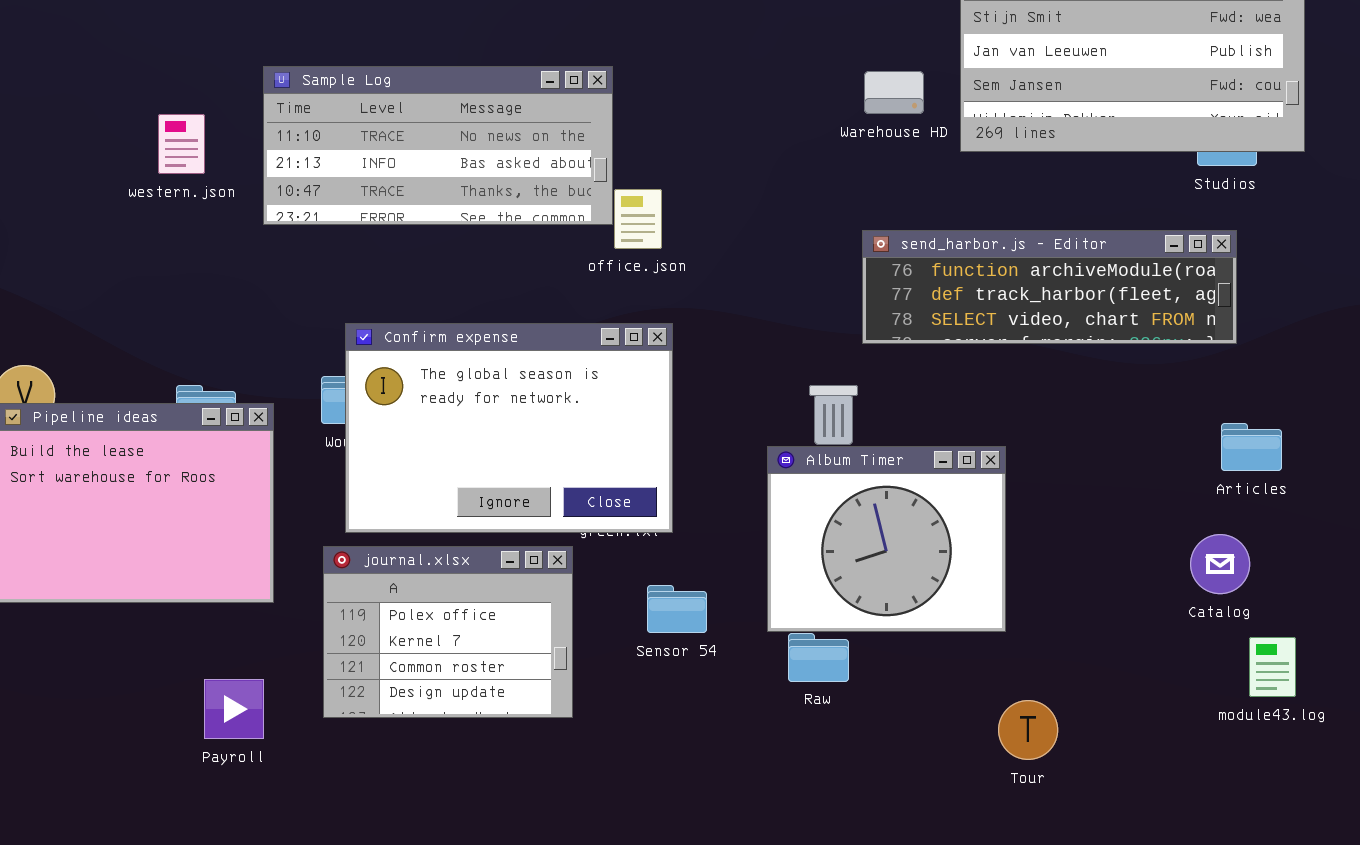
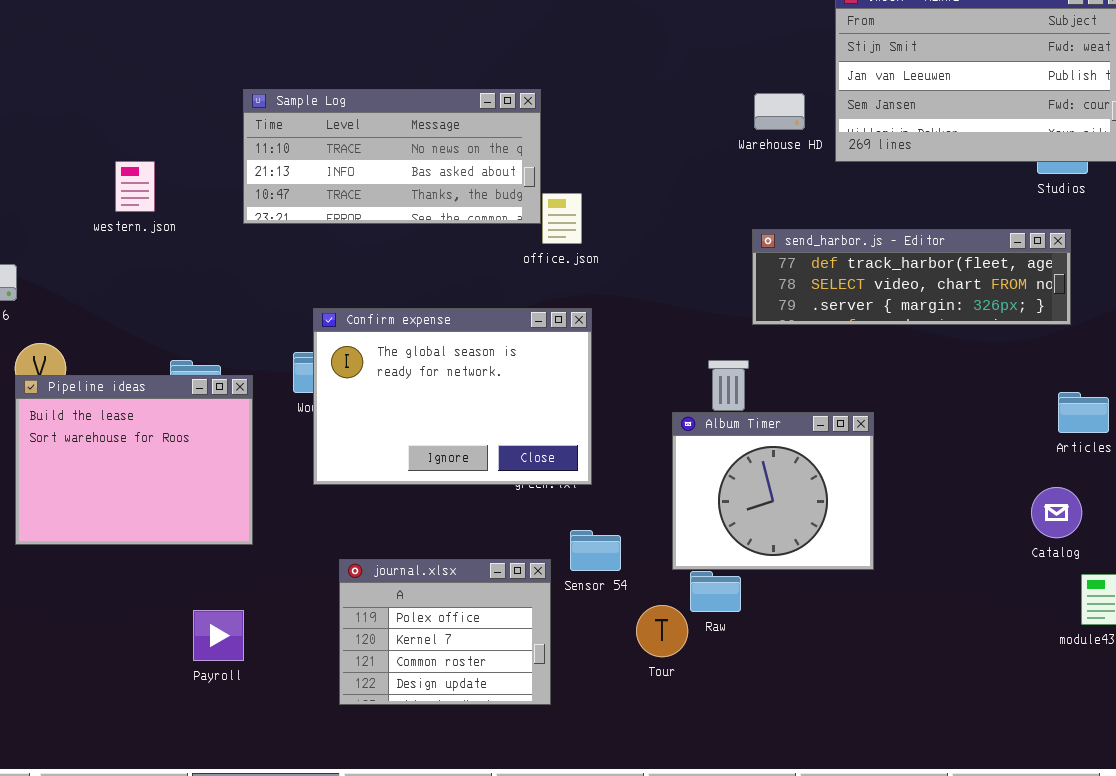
western.json: [158,114,205,174] -> [115,161,155,212], moved
send_harbor.js - Editor: [862,230,1237,344] -> [752,229,1071,325], scrolled down 1 row
journal.xlsx: [323,546,573,718] -> [339,559,551,705], moved
Tour: [998,700,1058,760] -> [636,605,688,657], moved

